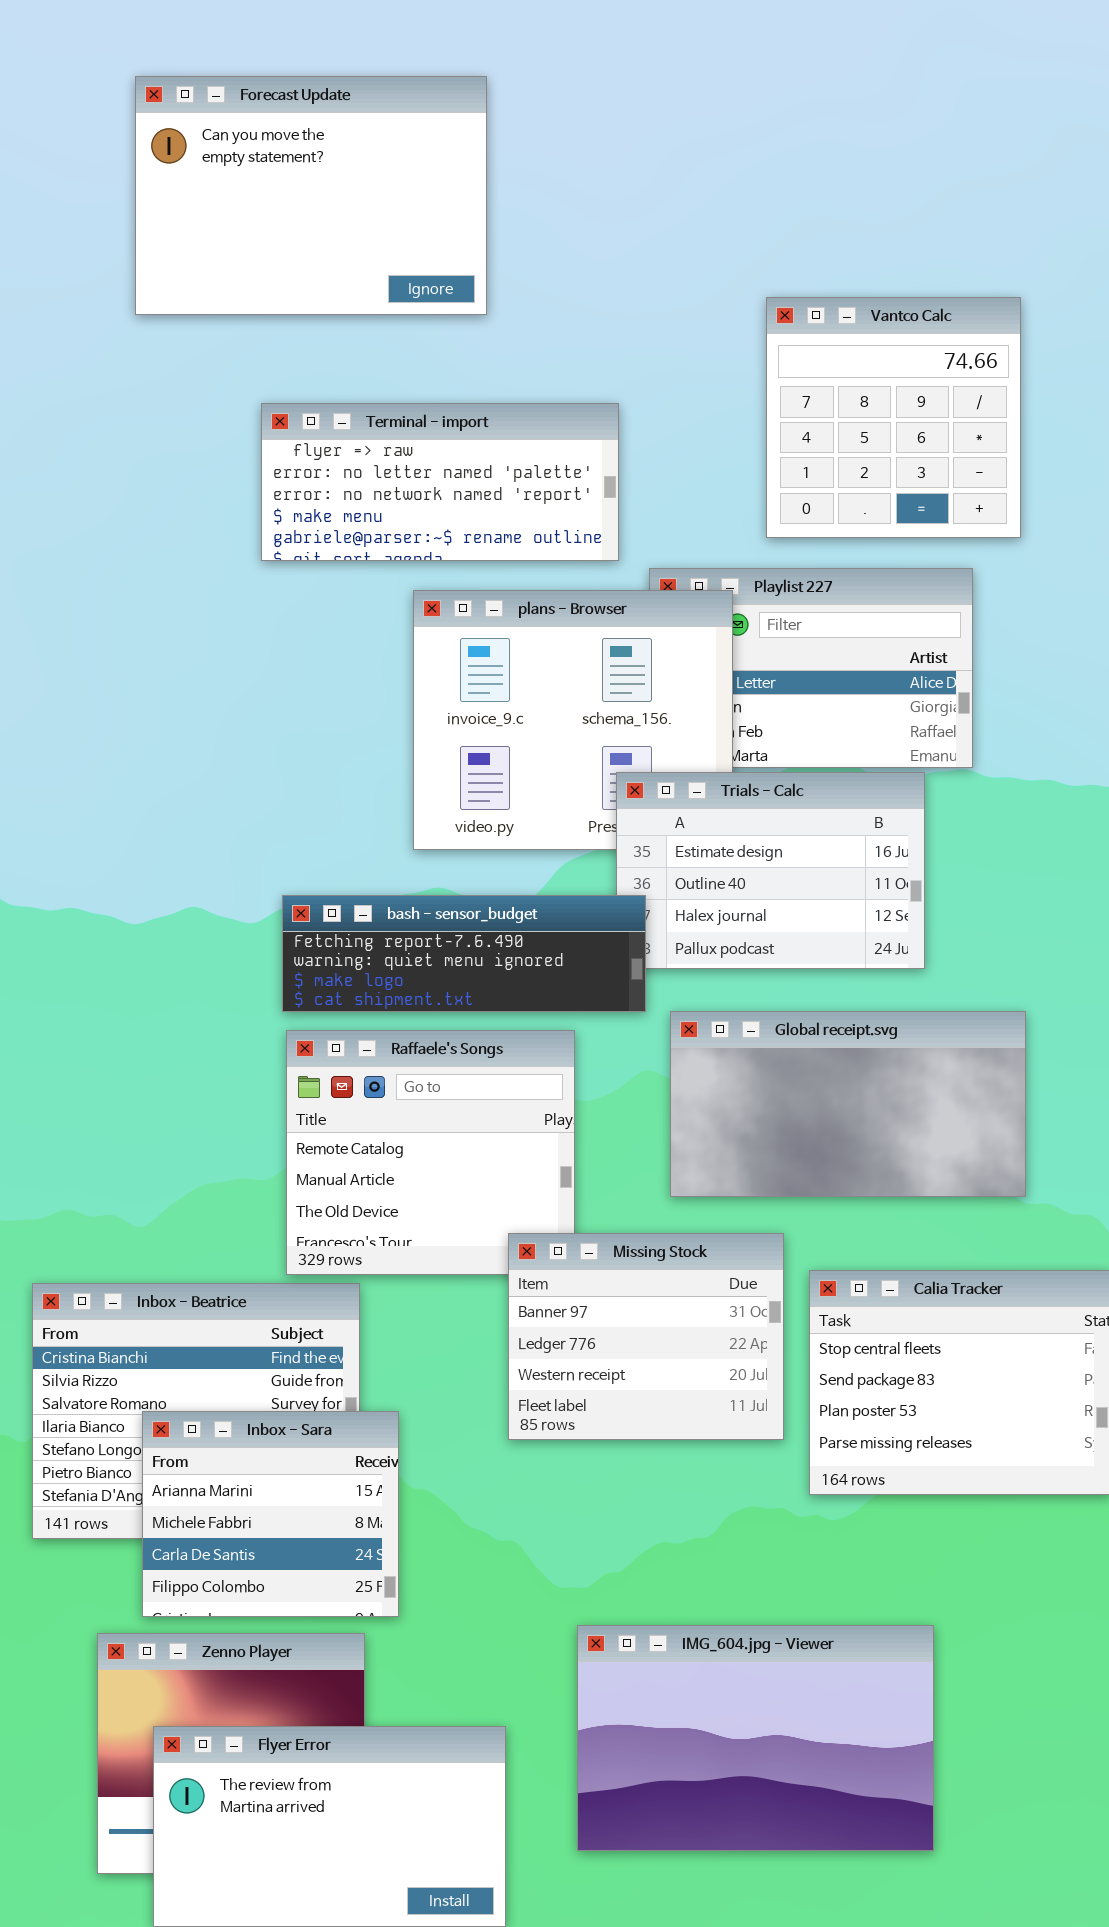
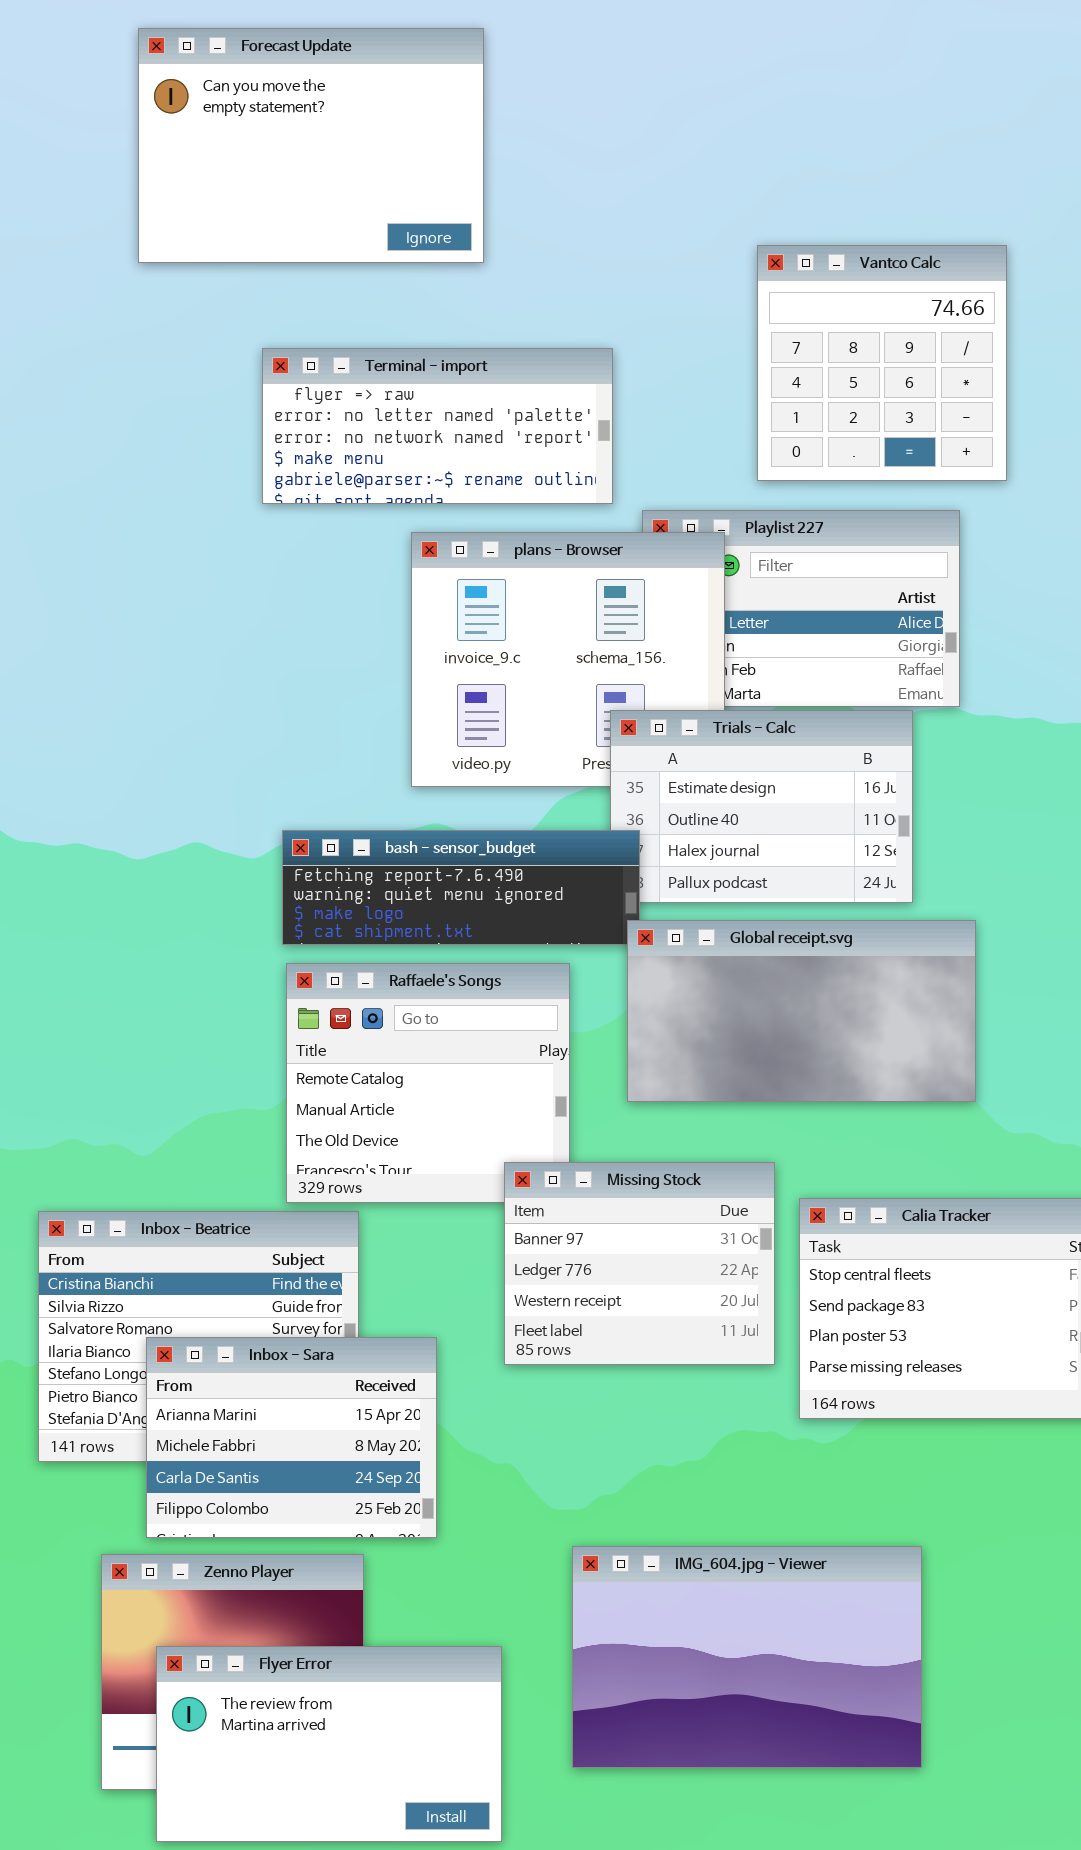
Global receipt.svg: [670,1011,1026,1197] -> [627,920,976,1102], moved
Inbox - Sara: [142,1411,399,1617] -> [146,1337,437,1538], resized

